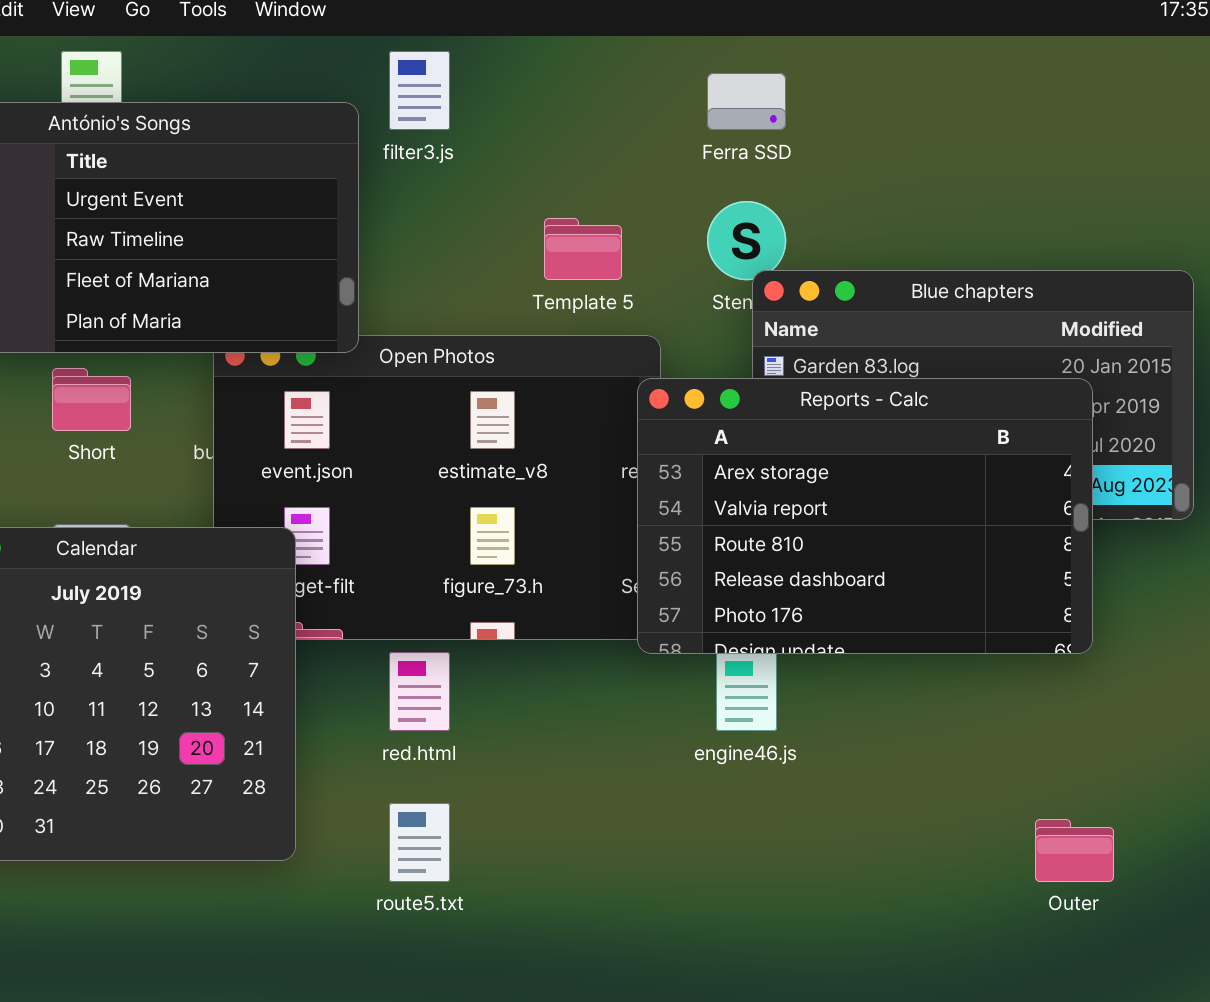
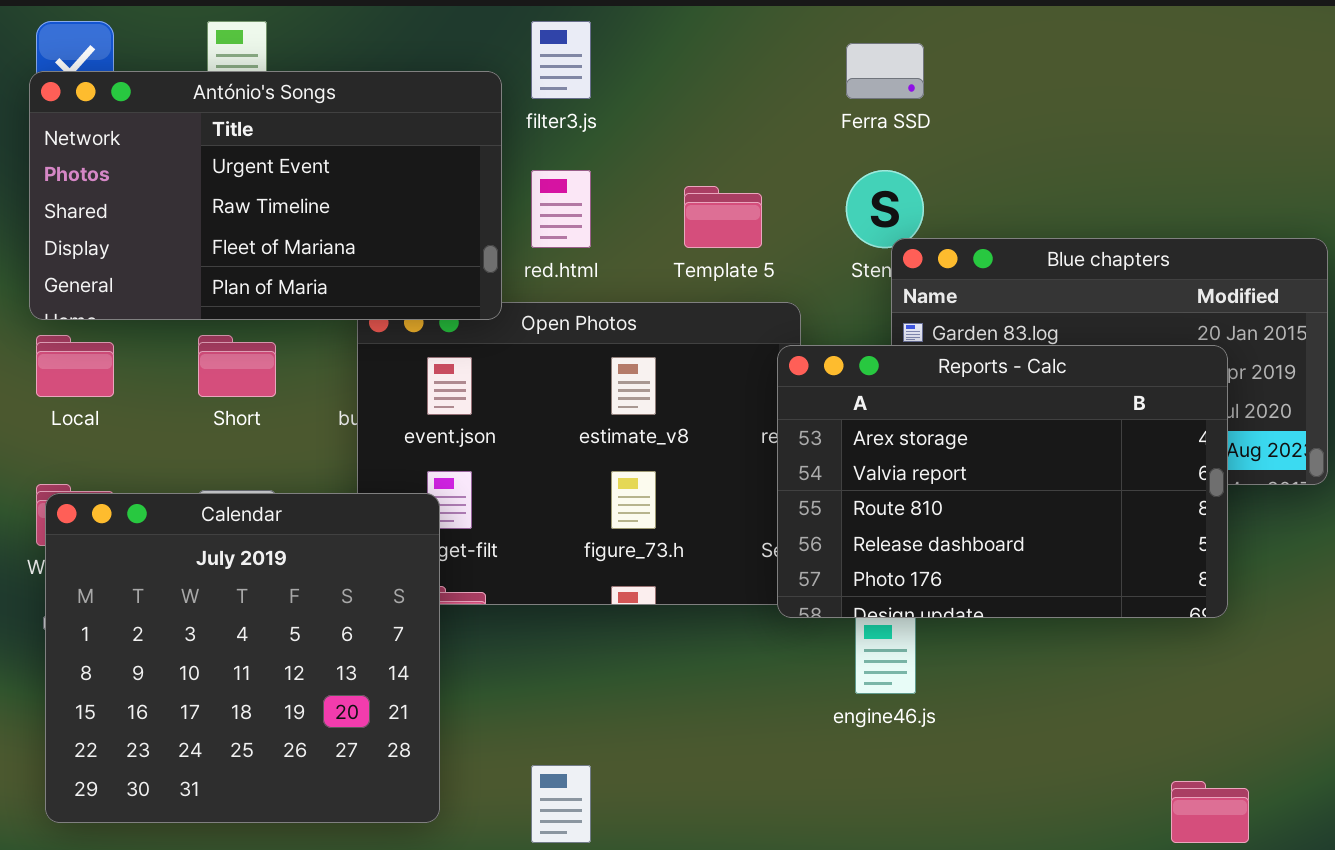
red.html: [389,652,450,731] -> [531,170,591,248], moved

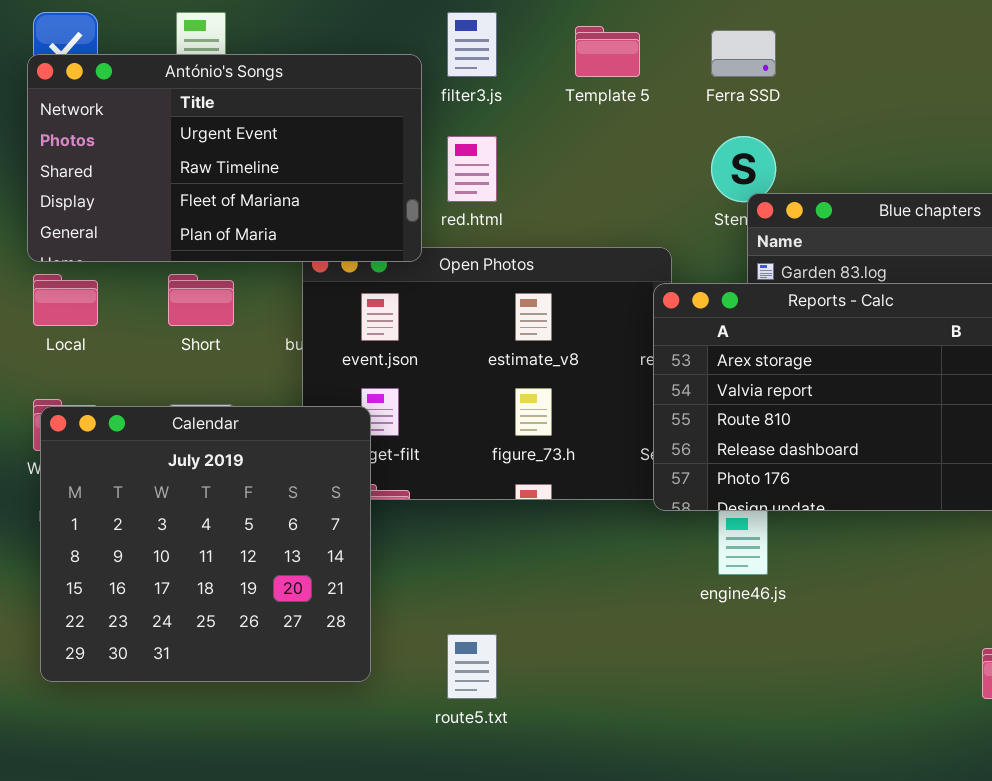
Template 5: [684,186,762,248] -> [575,26,640,77], moved

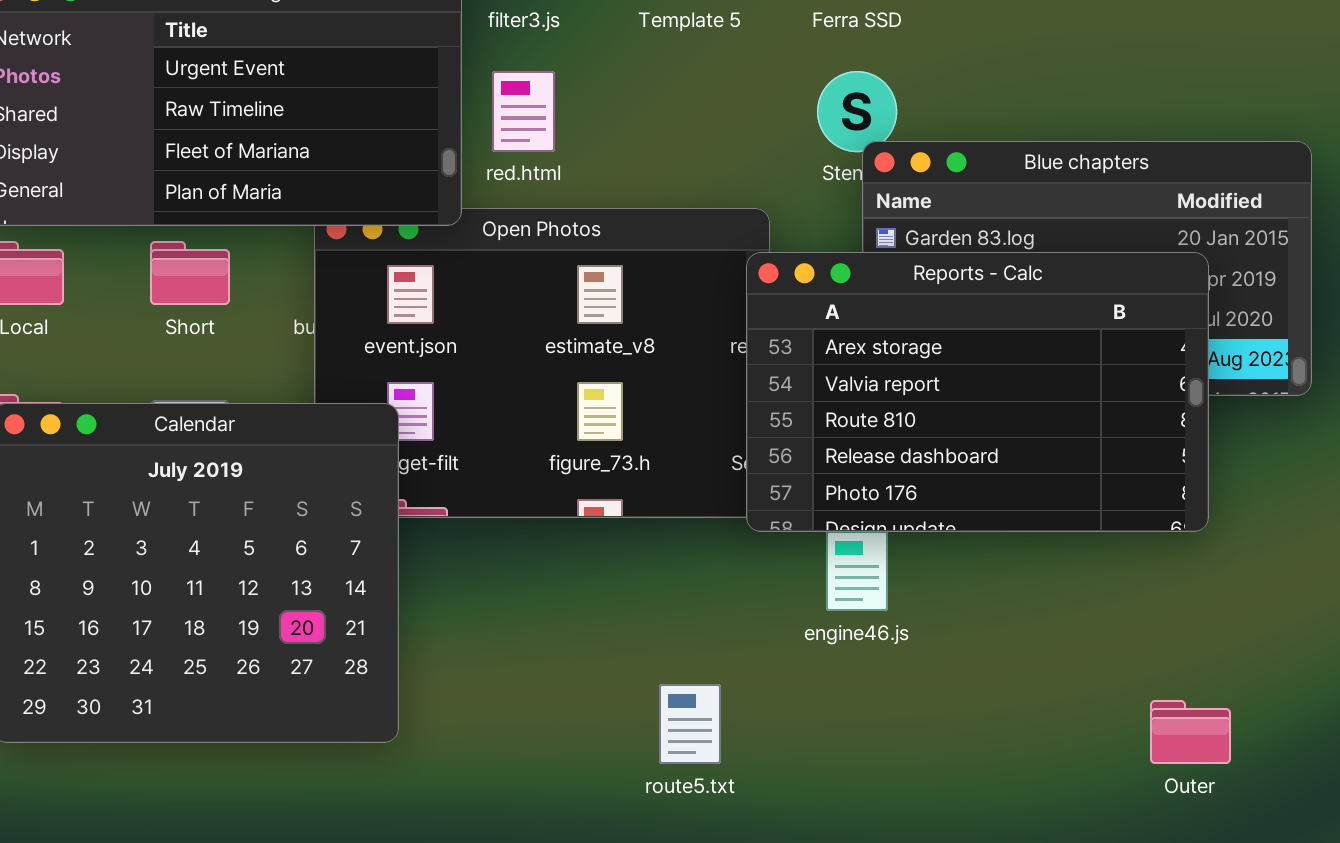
route5.txt: [447,634,497,699] -> [659,684,721,764], moved

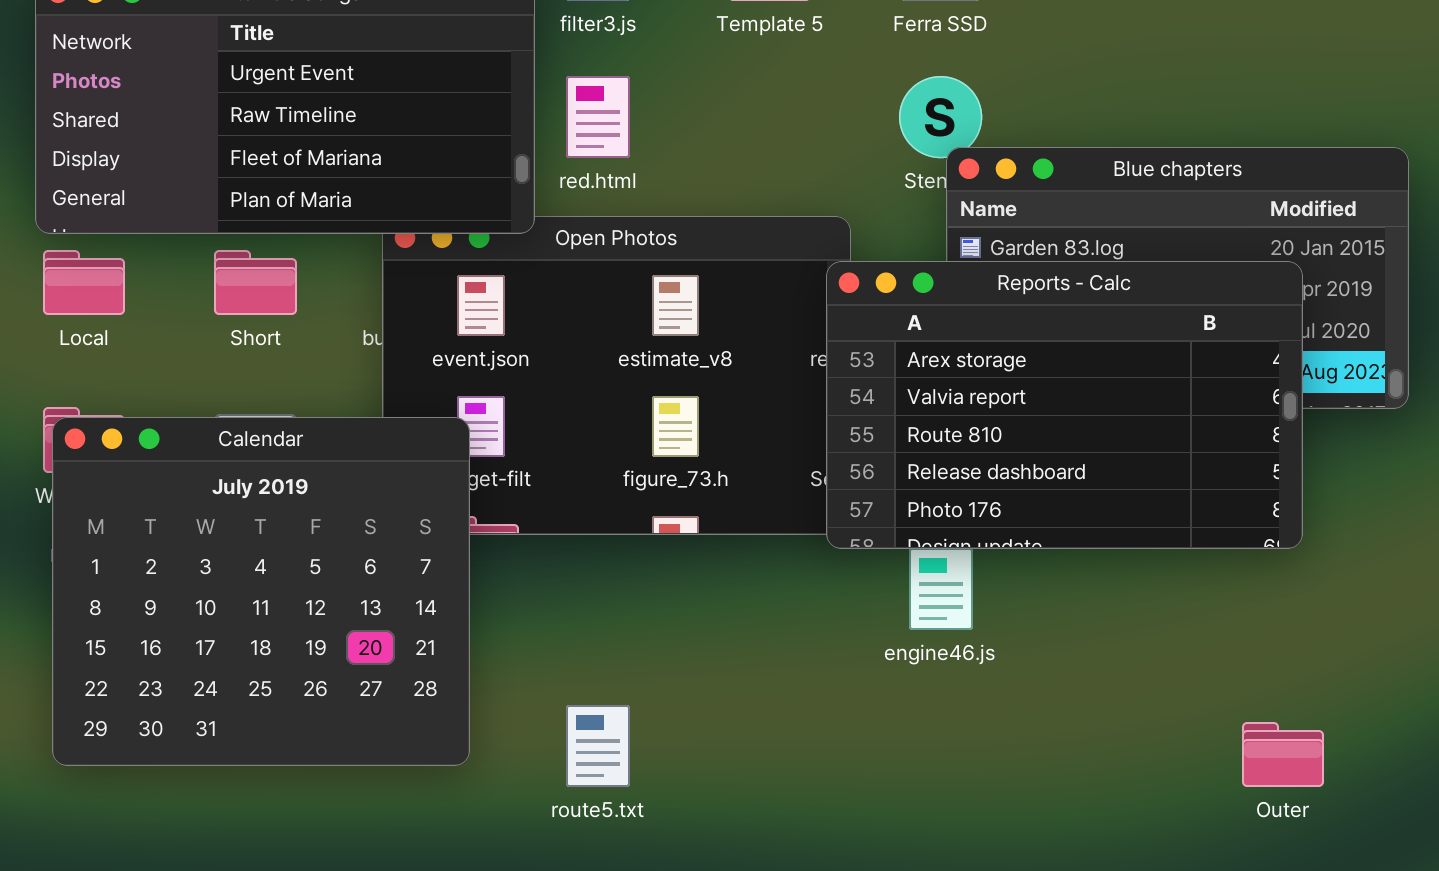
route5.txt: [659,684,721,764] -> [566,705,630,787], moved

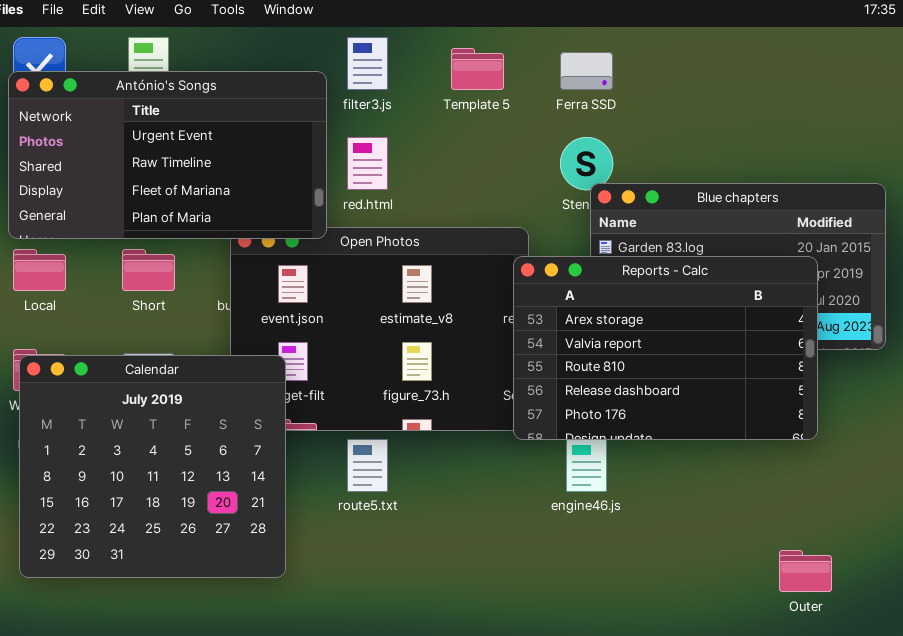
route5.txt: [566,705,630,787] -> [347,439,388,492], moved

